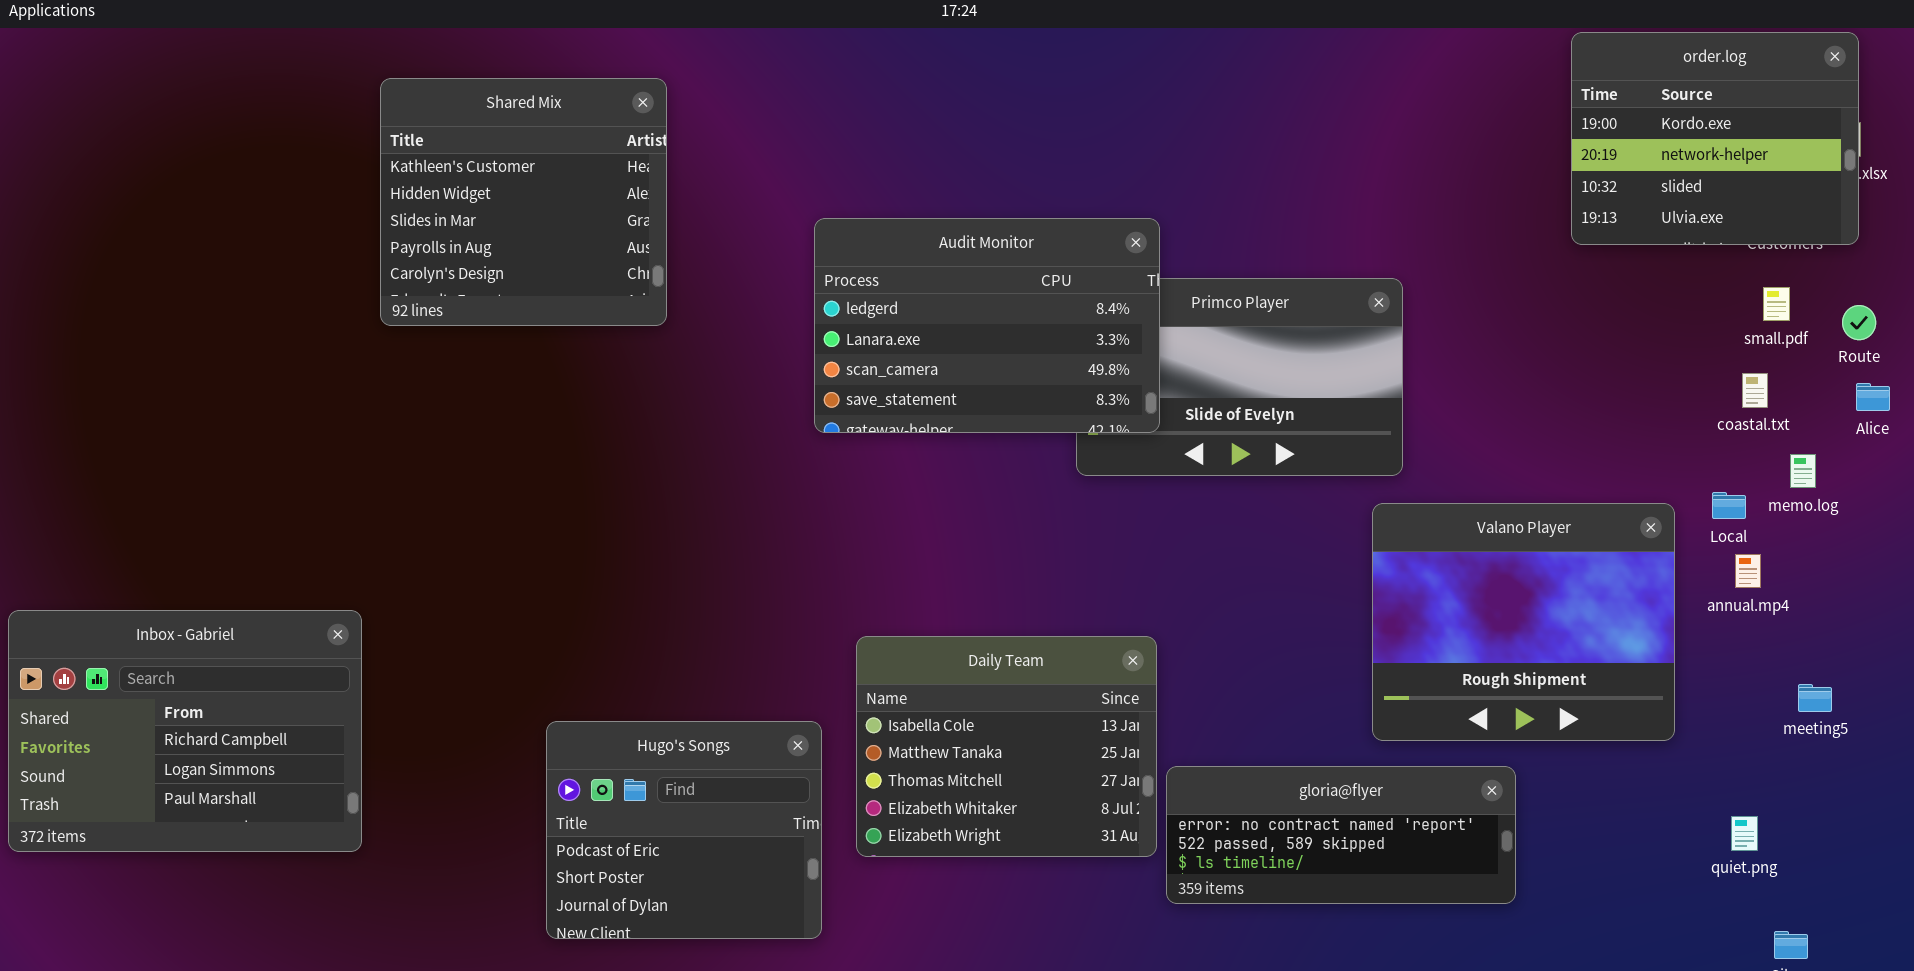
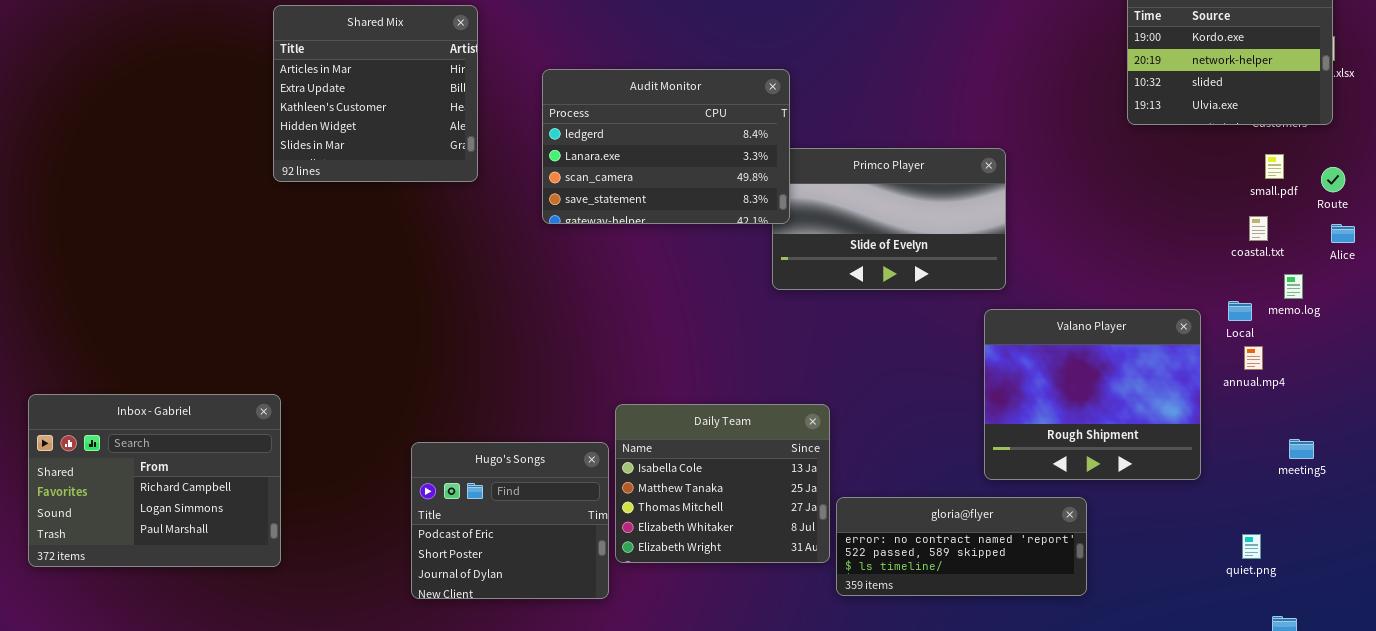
Shared Mix: [380,78,667,326] -> [273,5,478,182], scrolled up 2 rows
Audit Monitor: [814,218,1160,433] -> [542,69,790,224], moved
Inbox - Gabriel: [8,610,362,852] -> [28,394,281,567], moved
Hugo's Songs: [546,721,822,939] -> [411,442,609,599], moved

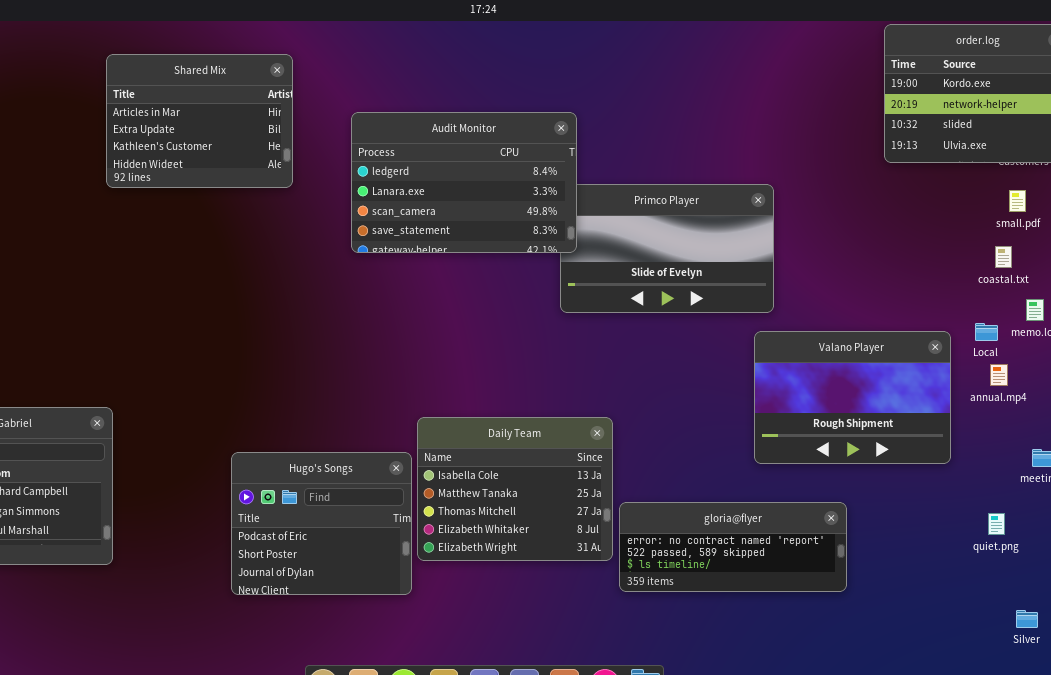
Shared Mix: [273,5,478,182] -> [106,54,293,188], resized
Valano Player: [984,309,1201,480] -> [754,331,951,464], resized
quiet.png: [1242,534,1261,559] -> [988,513,1005,535], moved

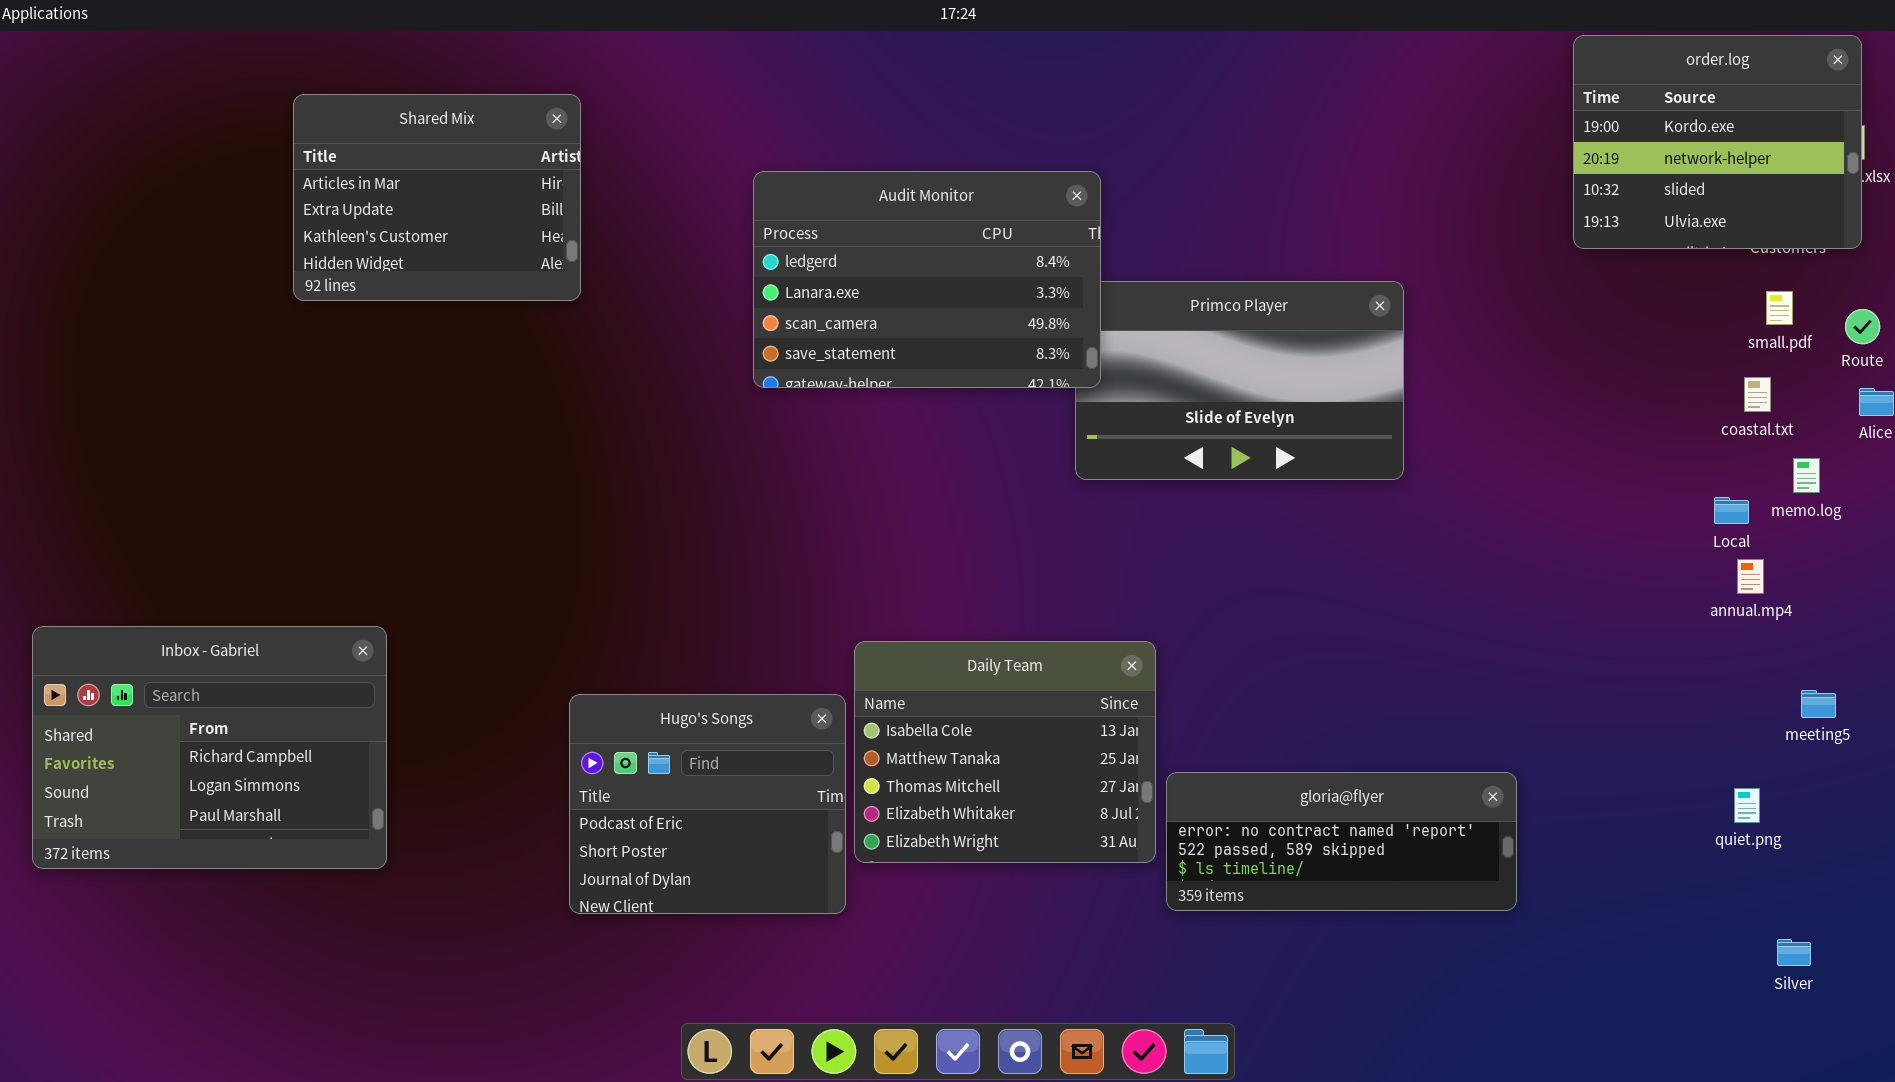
Shared Mix: [106,54,293,188] -> [293,94,581,301], moved
Valano Player: [754,331,951,464] -> none, closed

